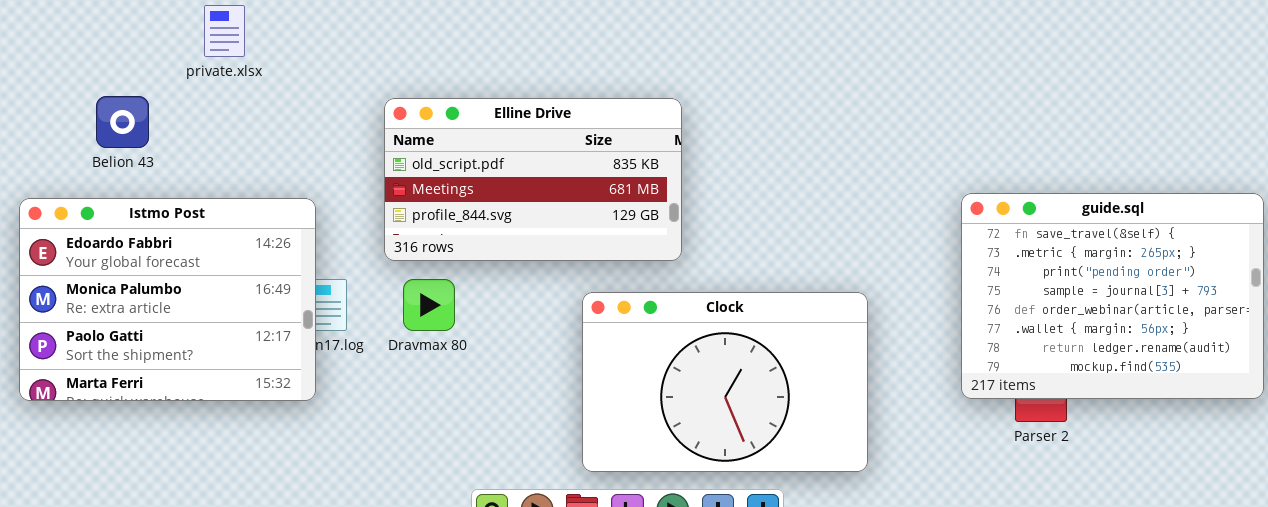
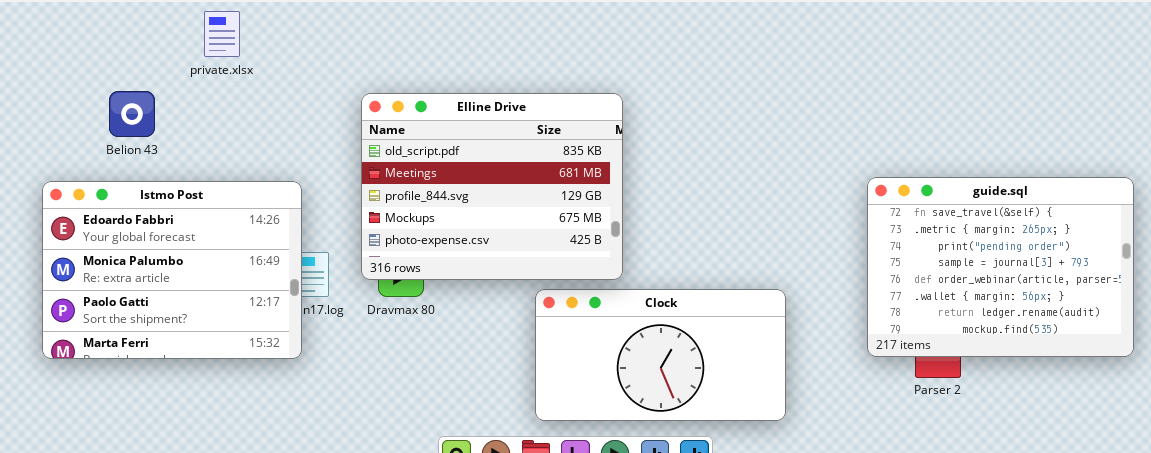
Elline Drive: [384,98,682,261] -> [361,93,623,280], resized
Clock: [582,292,868,472] -> [535,289,786,421], resized

